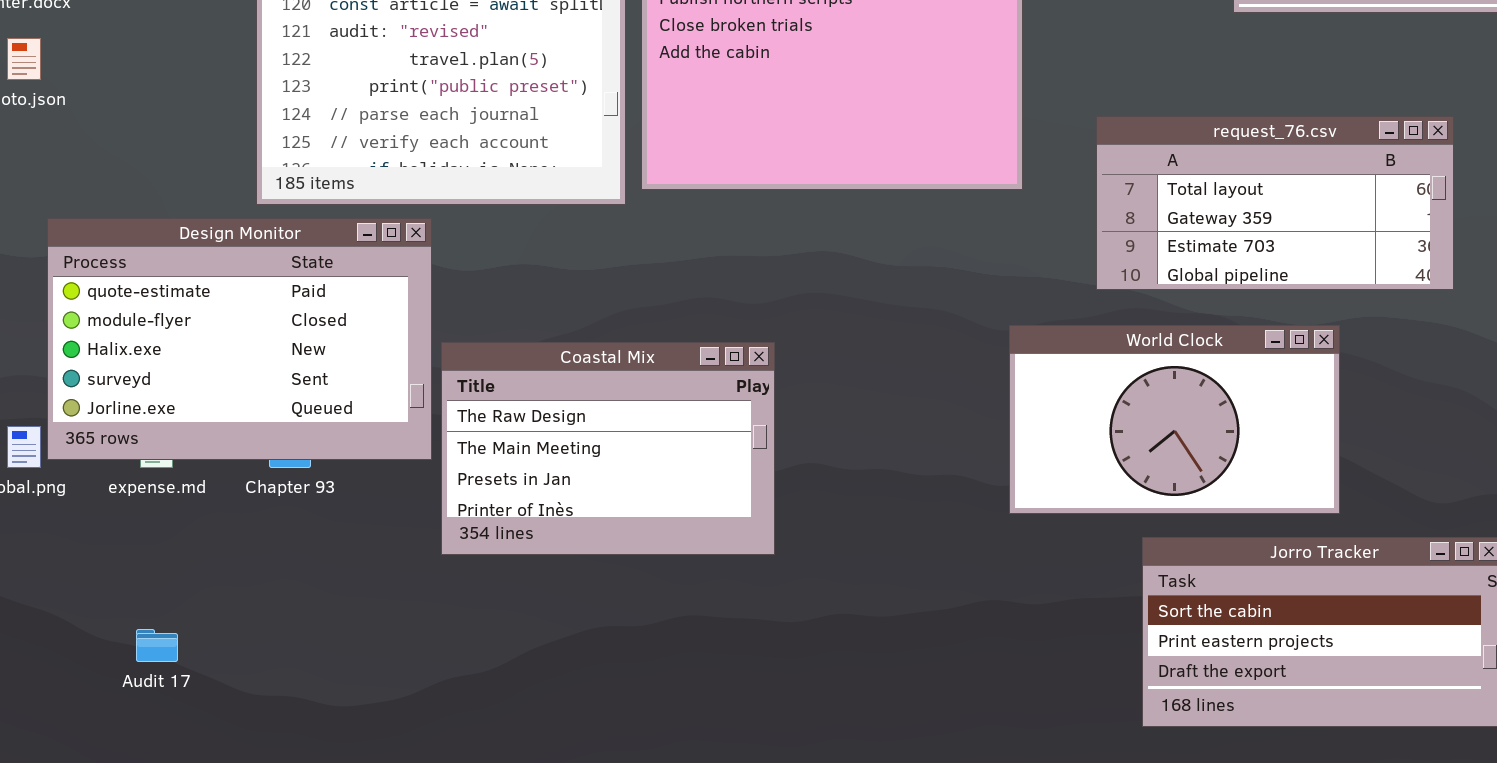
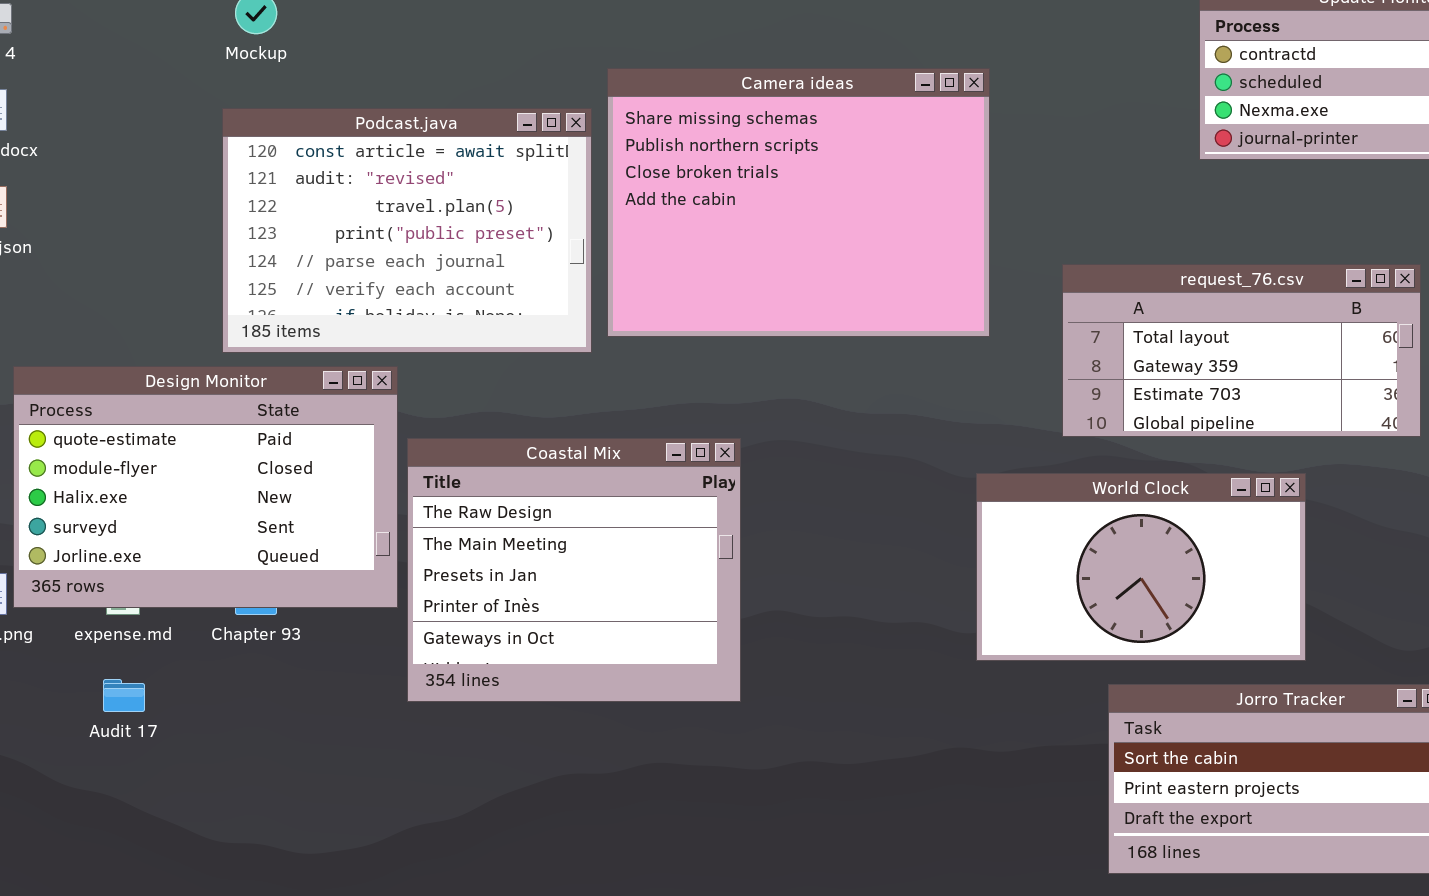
Coastal Mix: [441,342,775,555] -> [407,438,741,702], resized
Audit 17: [136,629,178,662] -> [103,679,145,712], moved

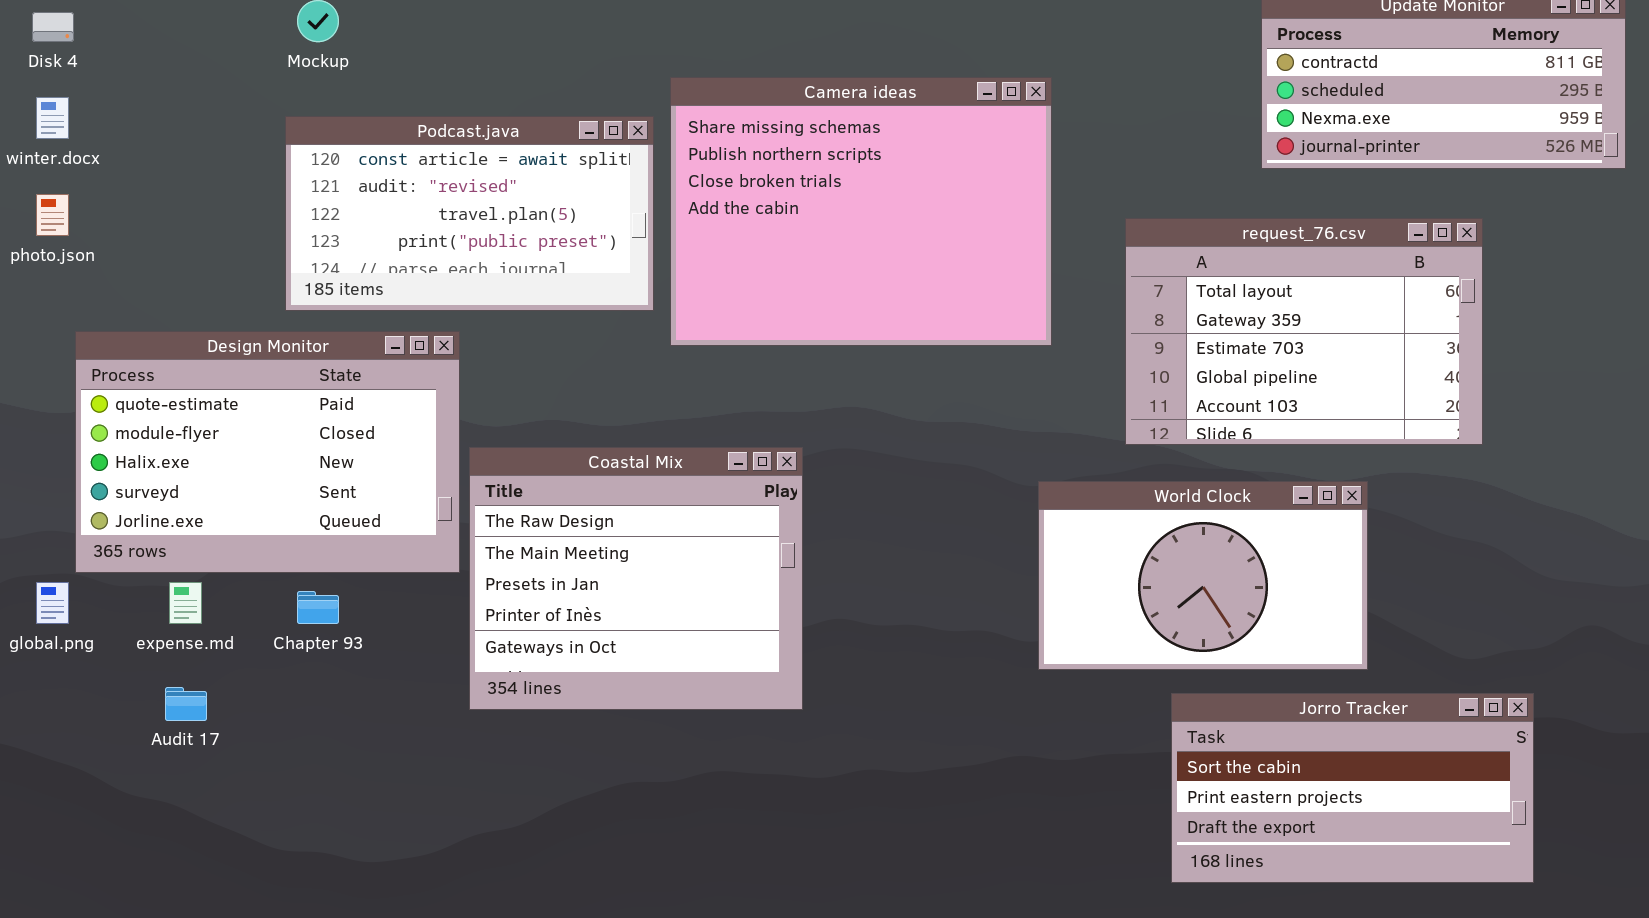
Podcast.java: [222,108,592,353] -> [285,116,654,311], resized
request_76.csv: [1062,264,1421,437] -> [1125,218,1483,445], resized
Design Monitor: [13,366,398,608] -> [75,331,460,573], moved

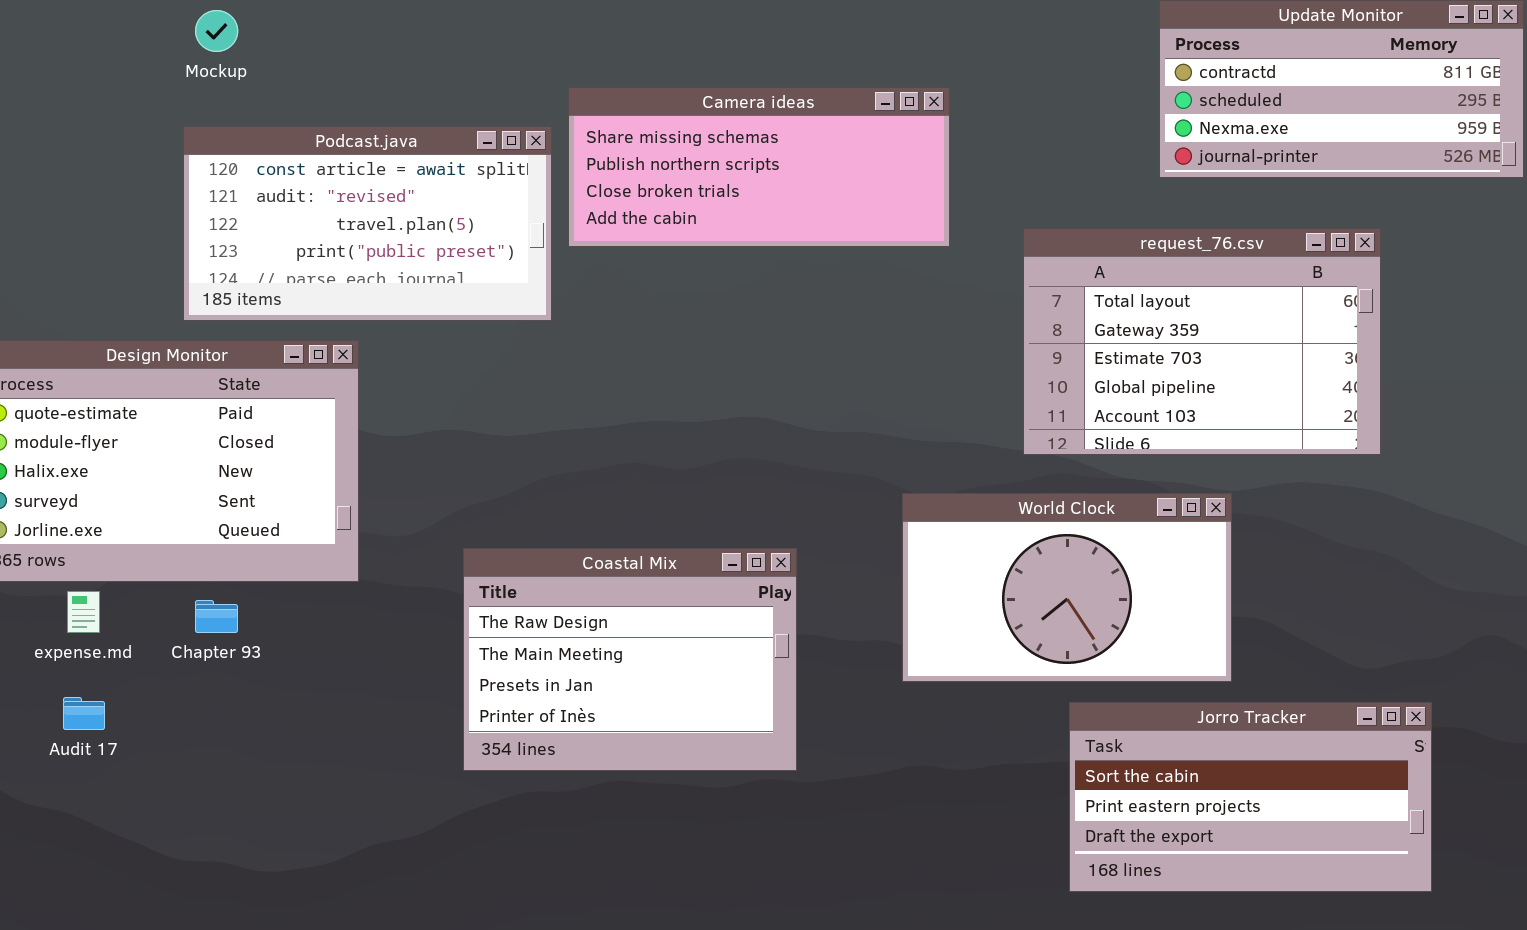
Camera ideas: [670,77,1052,346] -> [568,87,950,247], resized
Coastal Mix: [469,447,803,710] -> [463,548,797,771], moved, resized
World Clock: [1038,481,1368,670] -> [902,493,1232,682], moved

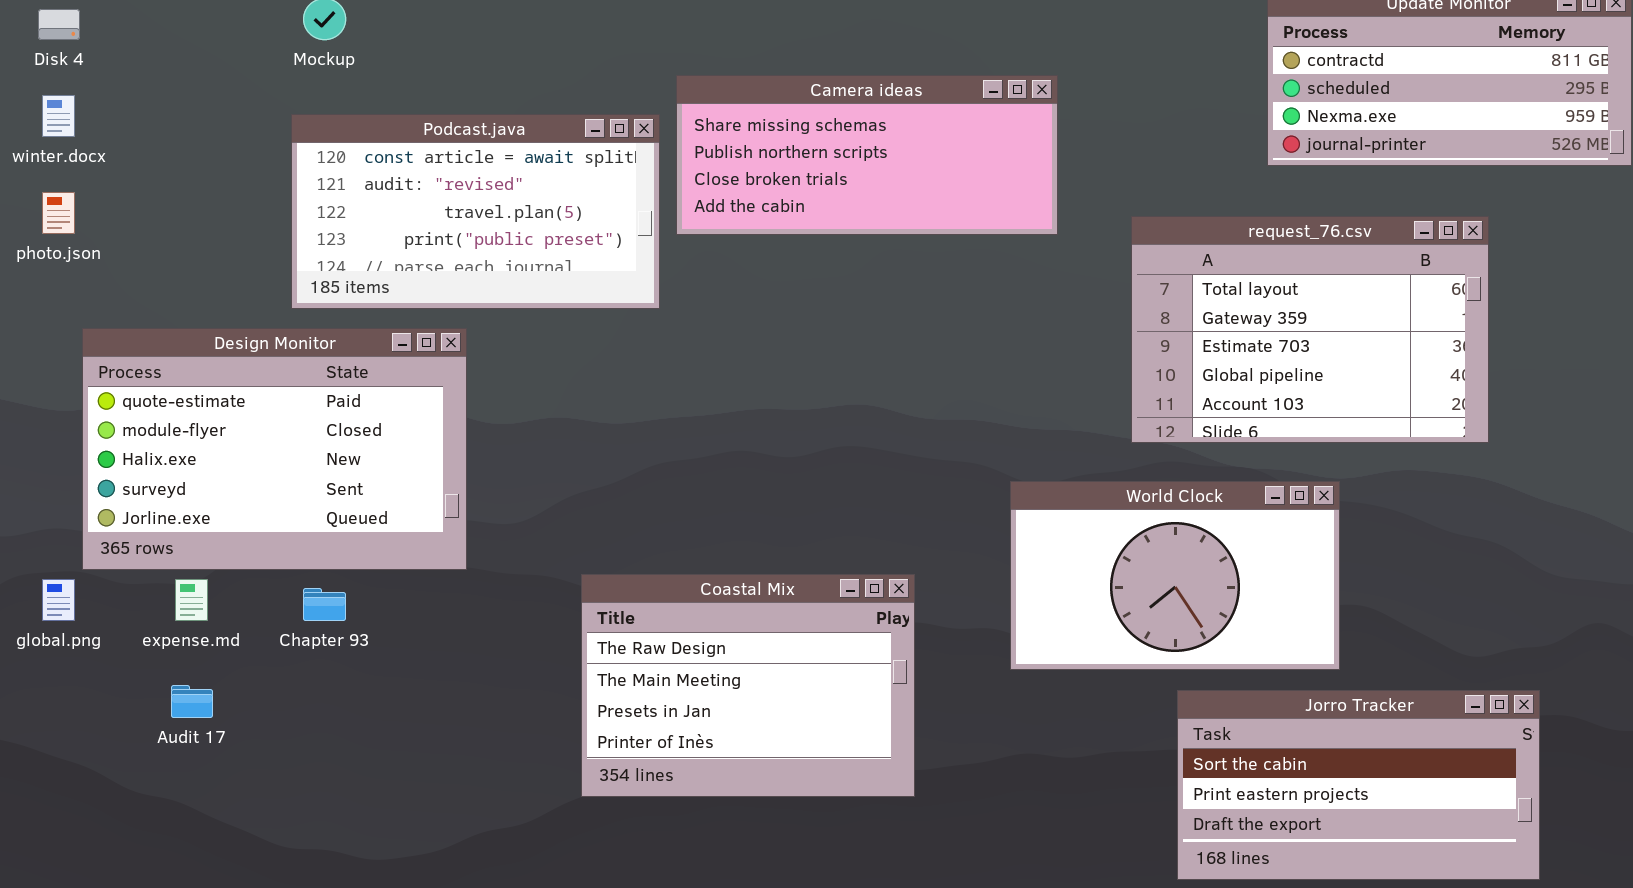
Coastal Mix: [463,548,797,771] -> [581,574,915,797], moved

